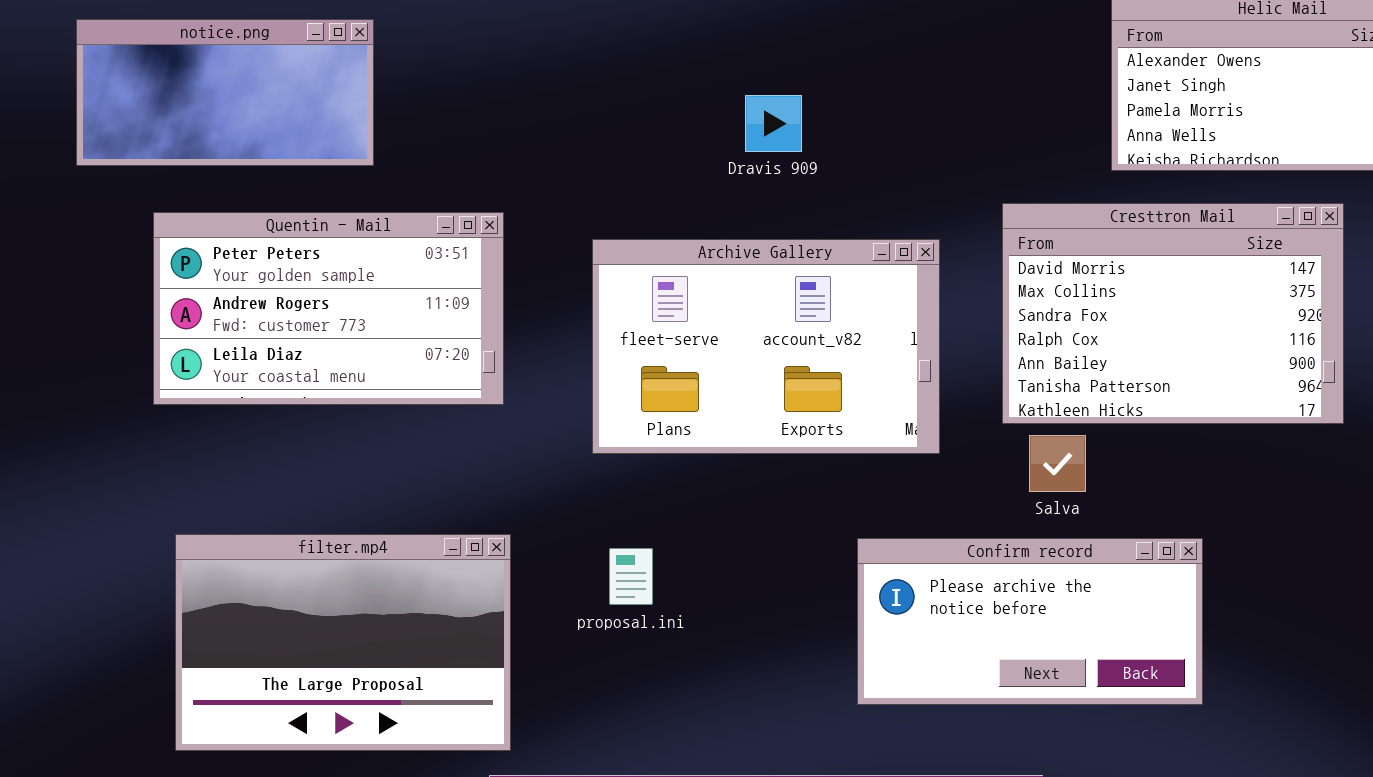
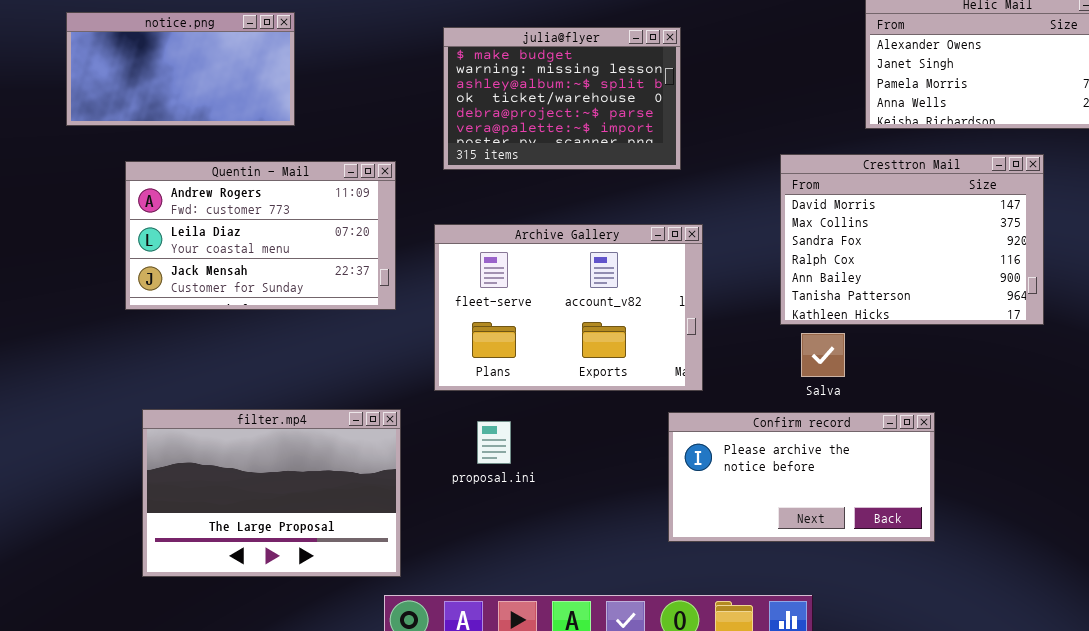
julia@flyer: none -> [443,27,681,170], opened
Quentin - Mail: [153,212,504,405] -> [125,161,396,310], scrolled down 1 row
Archive Gallery: [592,239,940,454] -> [434,224,703,391], moved

